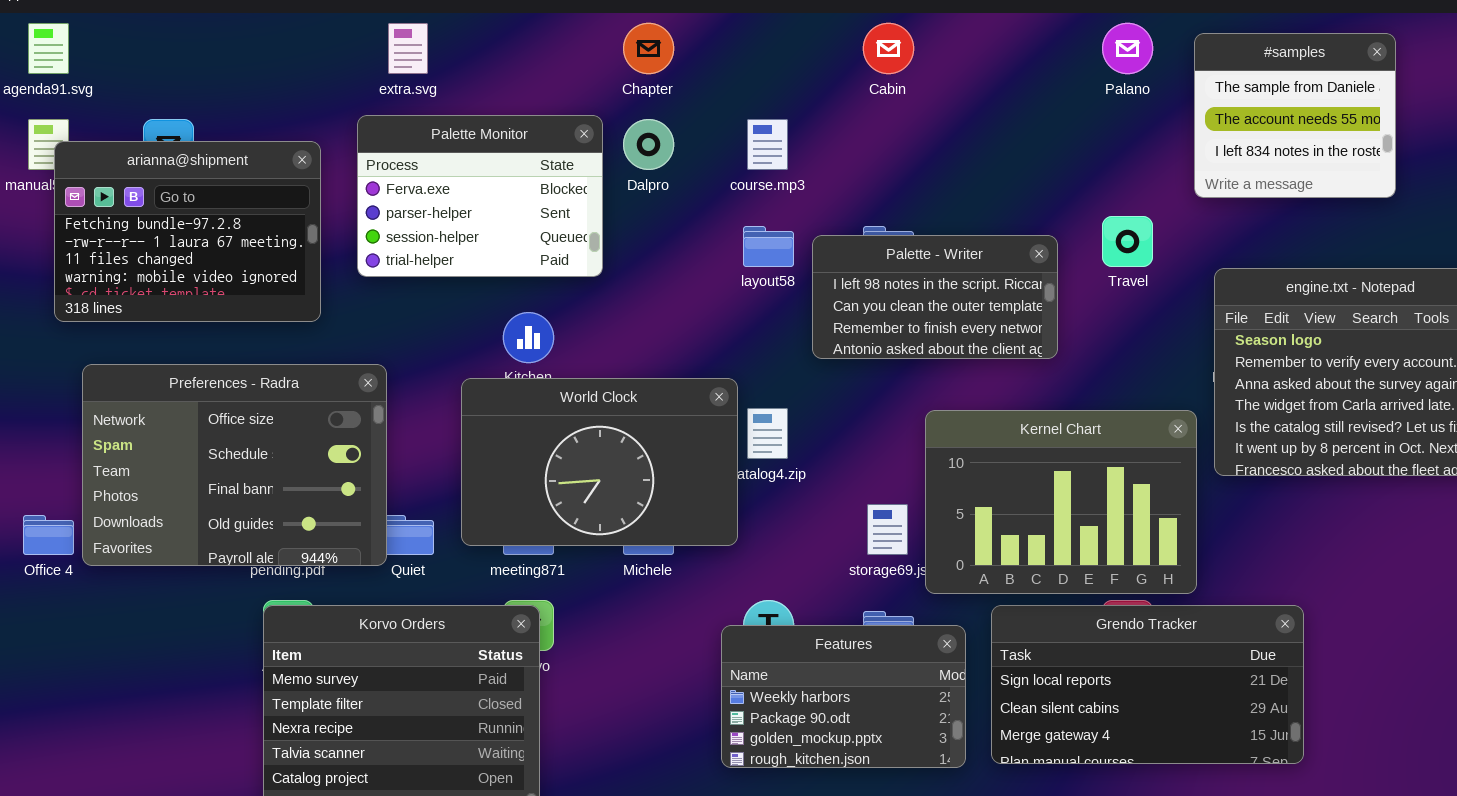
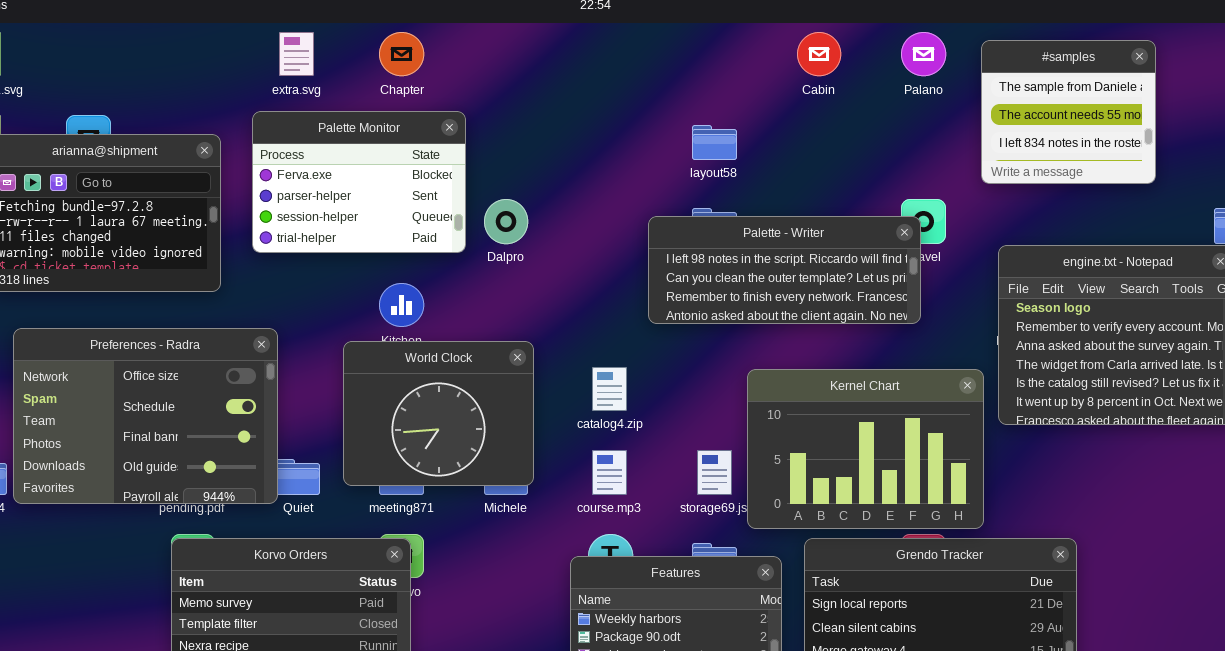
Chapter: [623,23,674,74] -> [379,32,424,76], moved
Cabin: [863,23,914,74] -> [797,32,841,76], moved
Dalpro: [623,119,674,170] -> [484,199,528,244], moved
course.mp3: [747,119,788,170] -> [592,450,627,495], moved
layout58: [743,226,794,267] -> [692,125,737,160], moved
Palette - Writer: [812,235,1058,359] -> [648,216,921,324], resized
World Clock: [461,378,738,546] -> [343,341,534,486], resized

